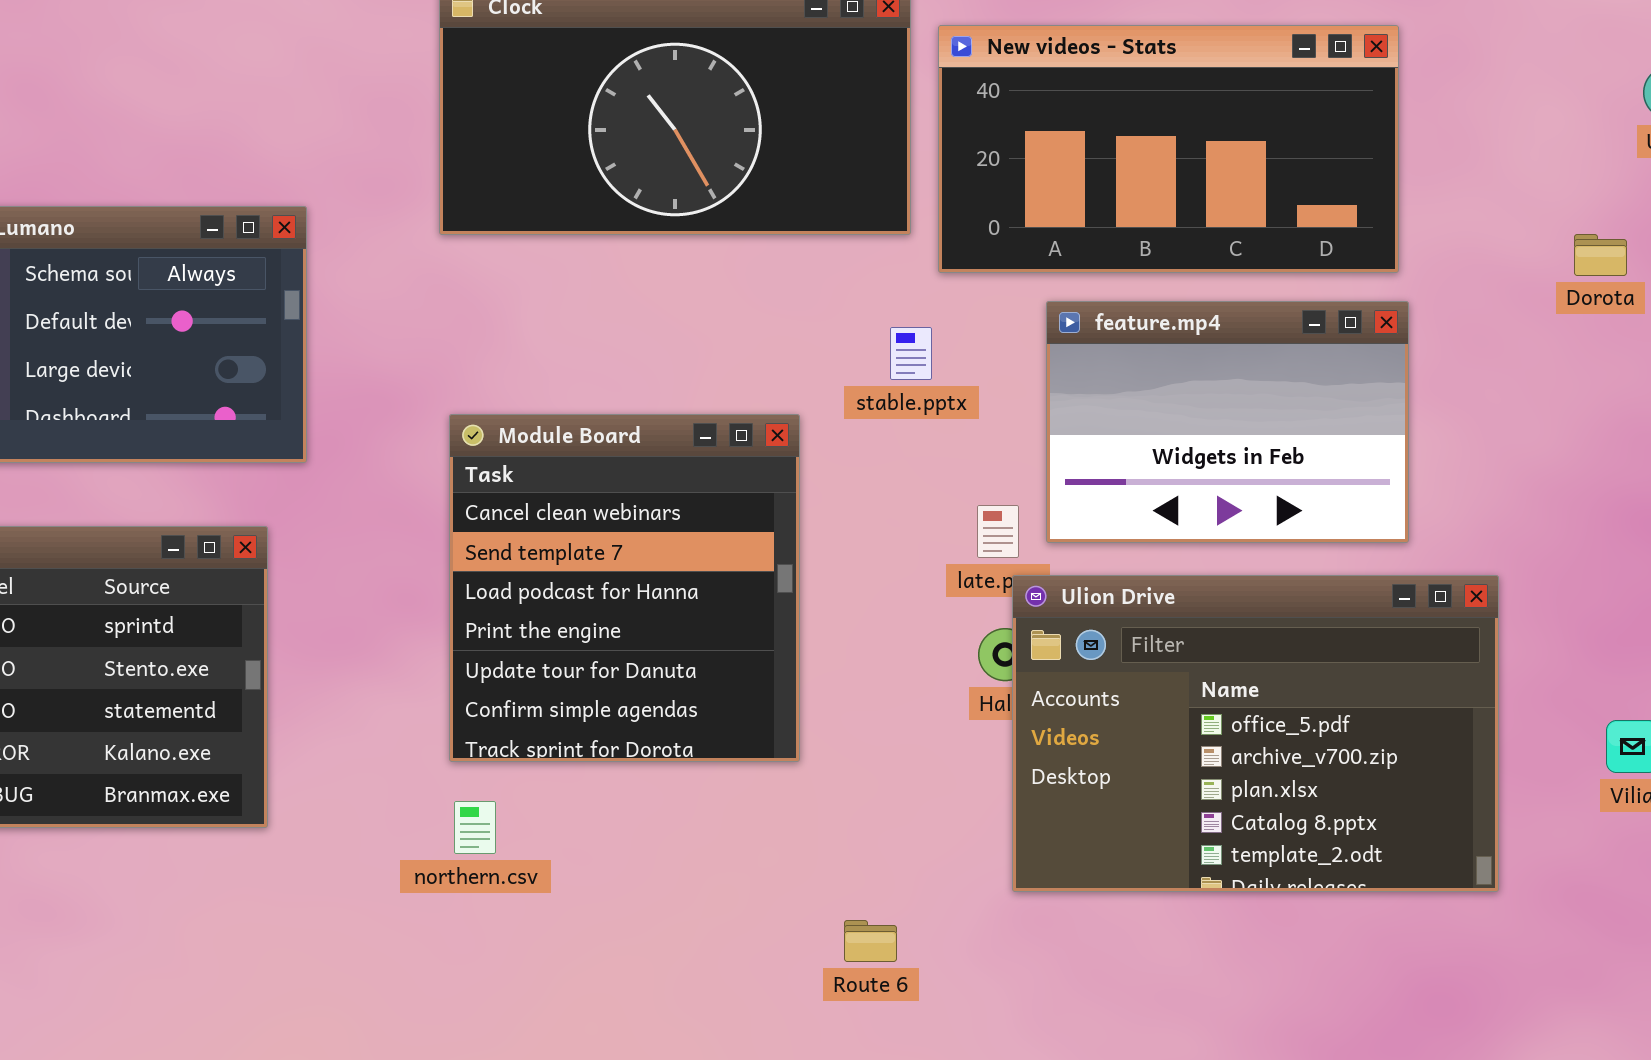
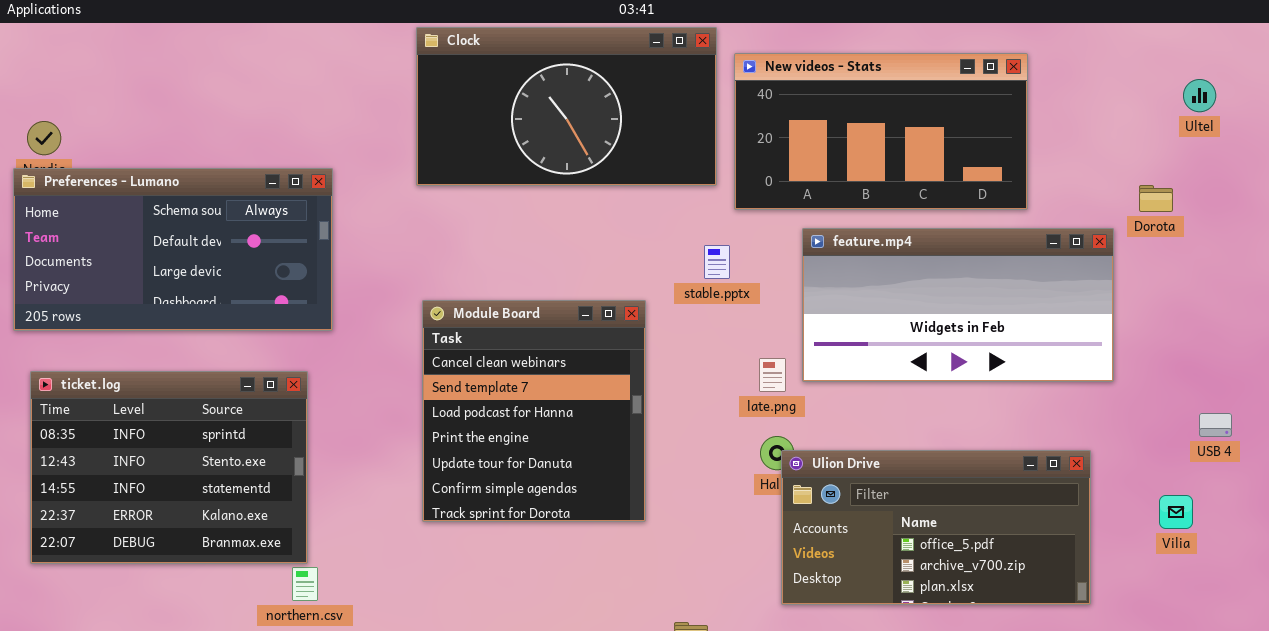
feature.mp4: [1046,301,1409,543] -> [802,228,1114,382], resized
Ulion Drive: [1012,575,1499,892] -> [781,450,1091,605], resized
northern.csv: [454,801,496,854] -> [292,567,318,601], moved

